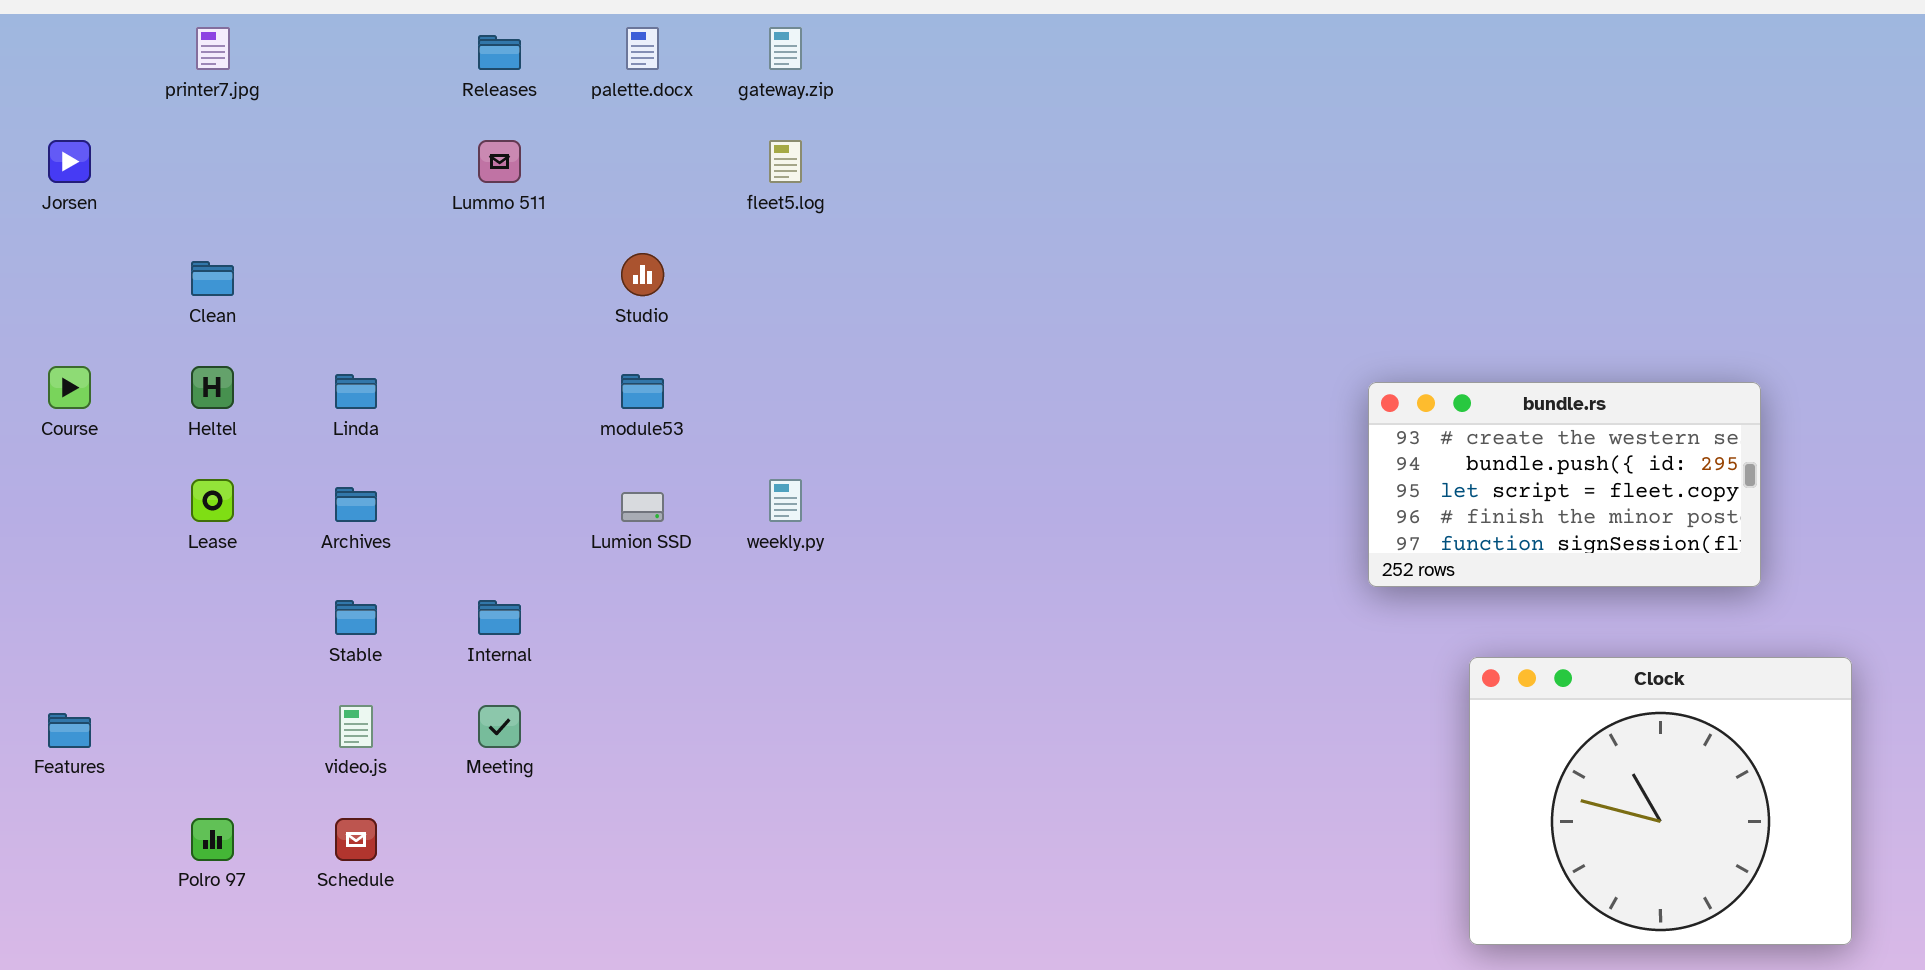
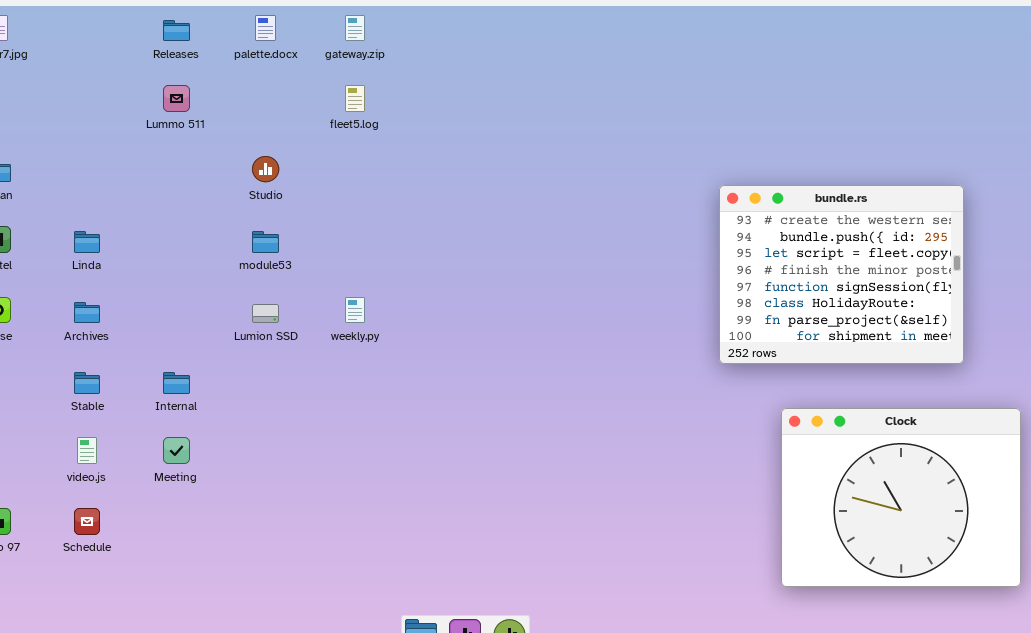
bundle.rs: [1368,382,1761,587] -> [719,185,964,364], resized

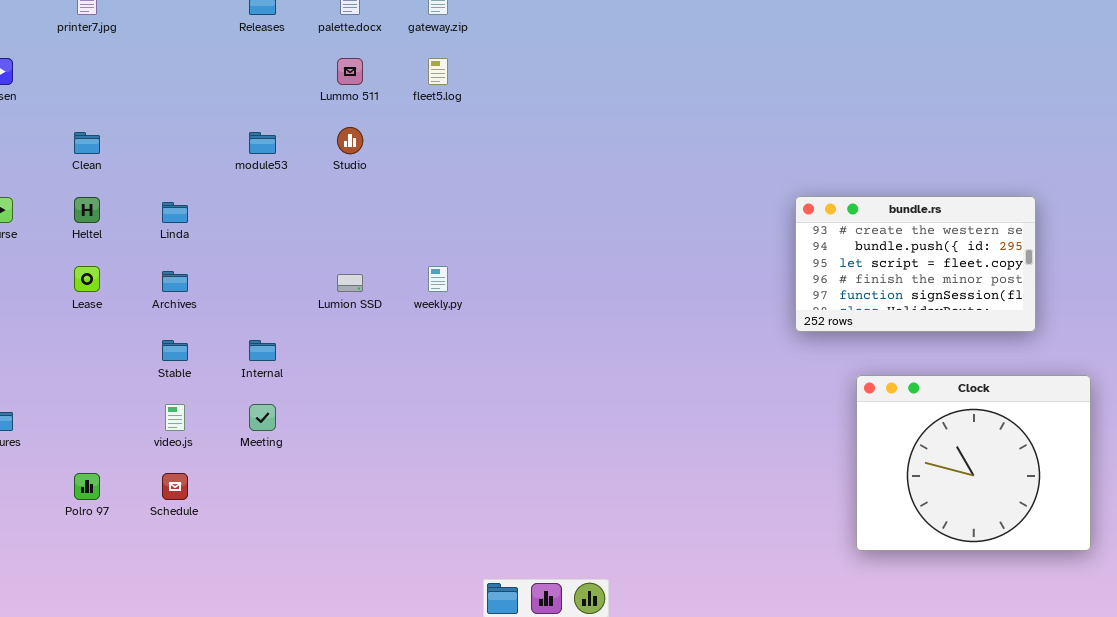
Lummo 511: [163,85,190,112] -> [337,58,363,85], moved
bundle.rs: [719,185,964,364] -> [795,196,1036,332], resized
module53: [252,231,279,253] -> [249,132,276,154], moved

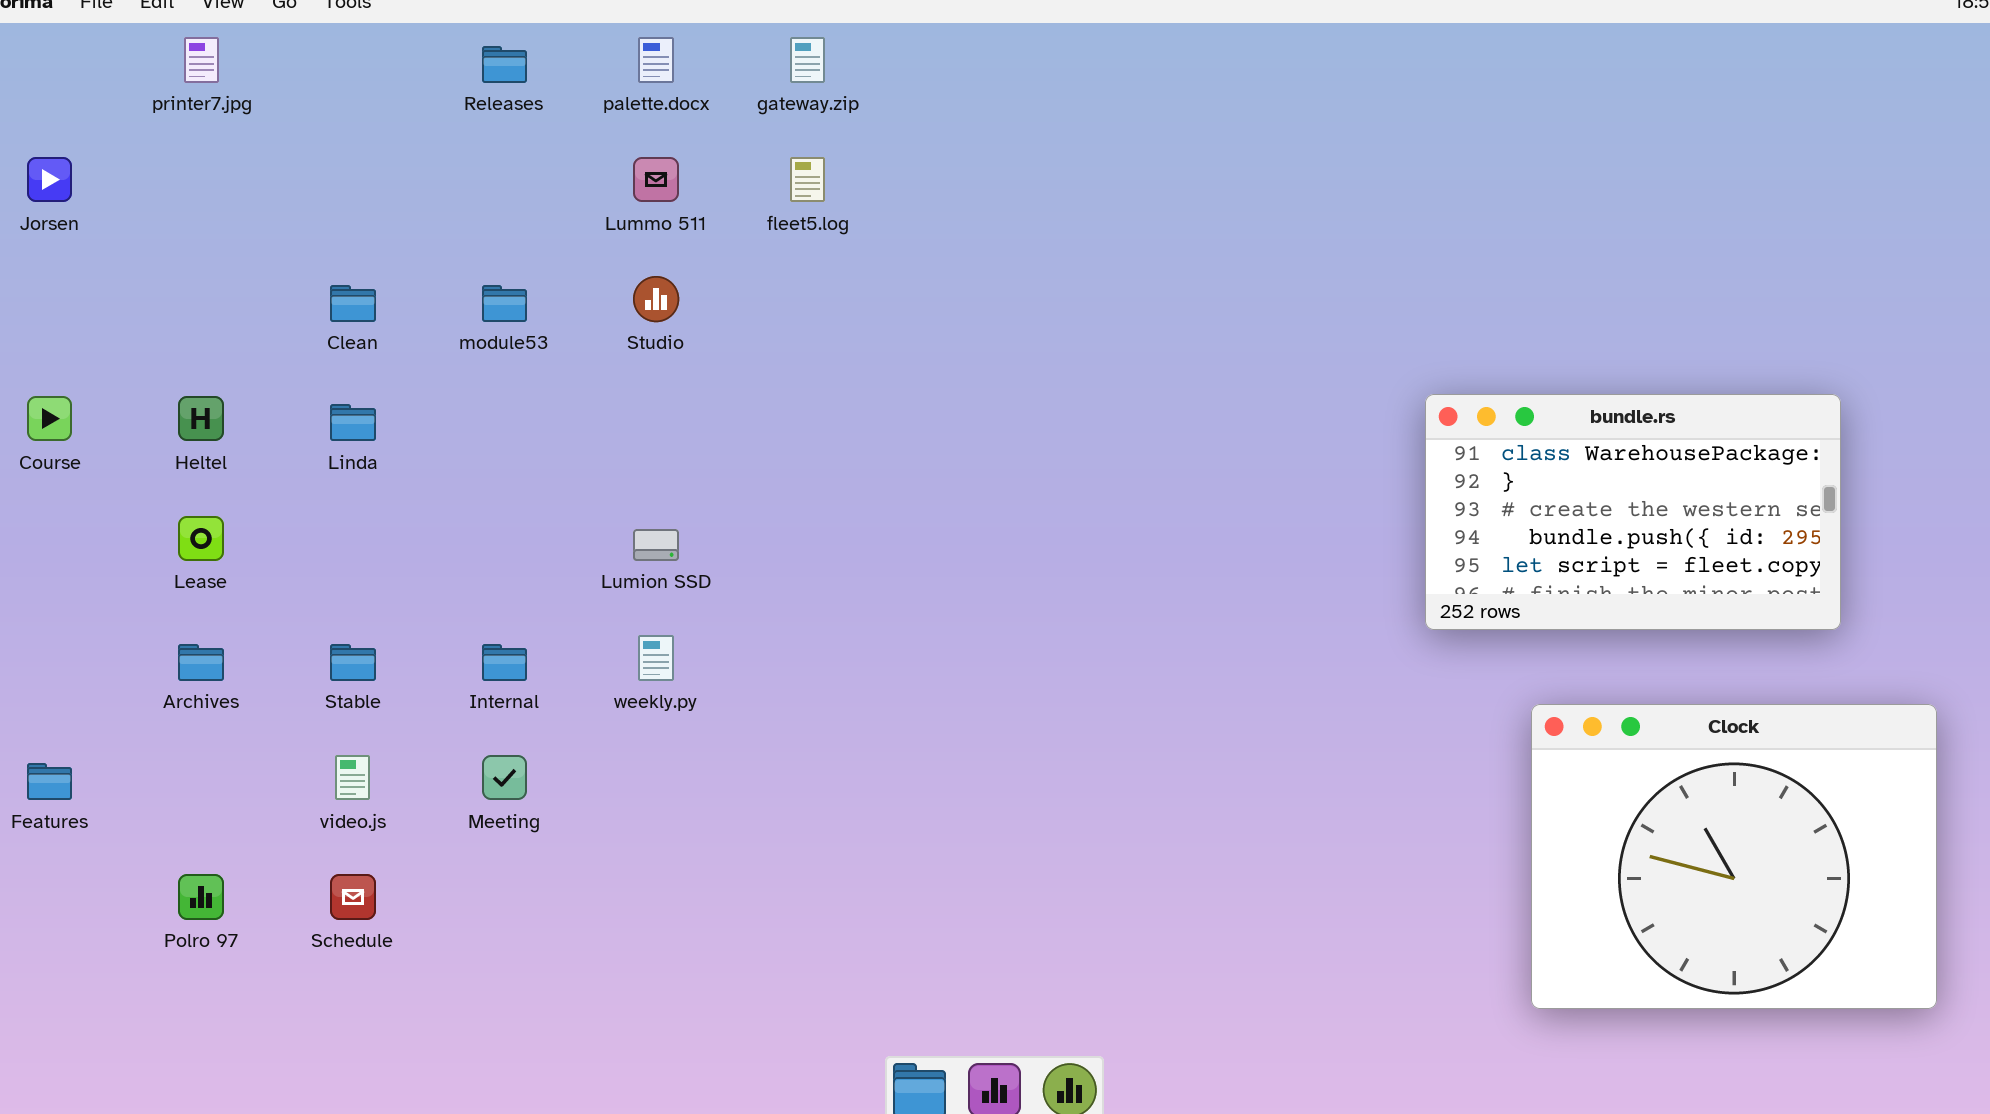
Clean: [74,132,100,154] -> [330,285,376,322], moved
bundle.rs: [795,196,1036,332] -> [1425,394,1841,630], scrolled up 2 rows
weekly.py: [428,266,448,292] -> [638,635,674,681], moved
Archives: [162,271,188,292] -> [178,644,224,681], moved

